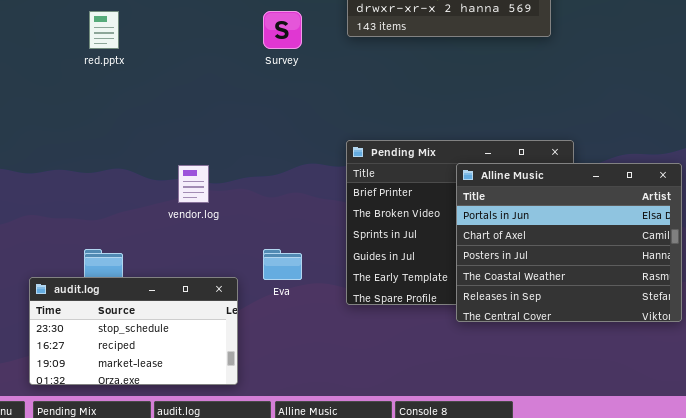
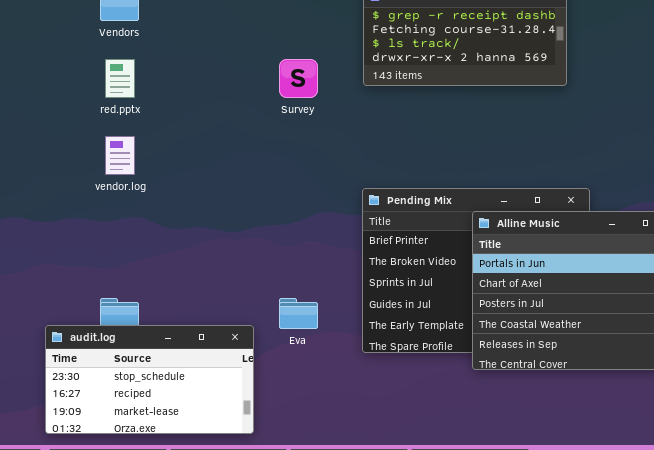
vendor.log: [178,165,209,203] -> [105,136,135,175], moved

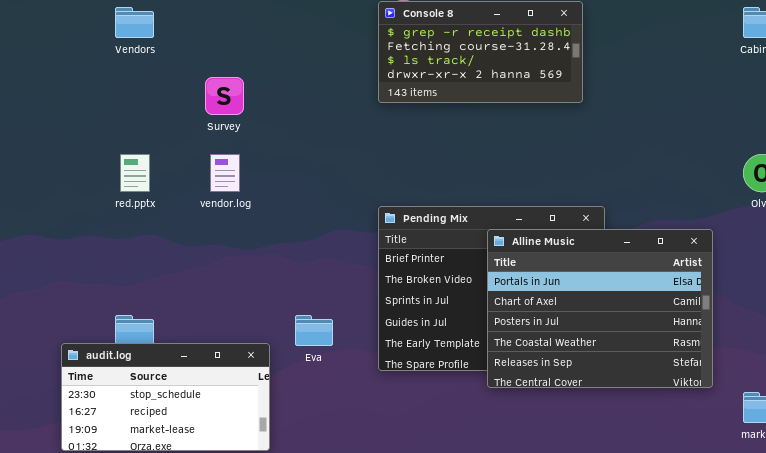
red.pptx: [105,59,135,98] -> [120,154,150,192], moved
Survey: [279,59,318,98] -> [205,77,244,115], moved
vendor.log: [105,136,135,175] -> [210,154,240,192], moved

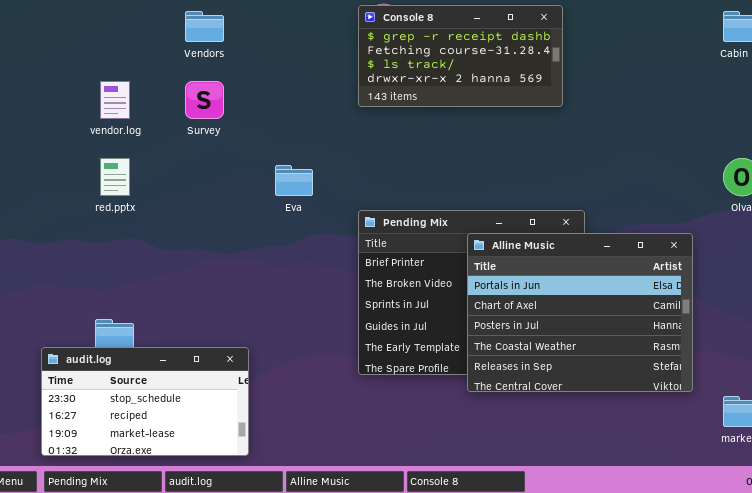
Vendors: [115,7,154,38] -> [185,11,224,42], moved
vendor.log: [210,154,240,192] -> [100,81,130,119], moved
Eva: [295,315,333,346] -> [275,165,313,196], moved

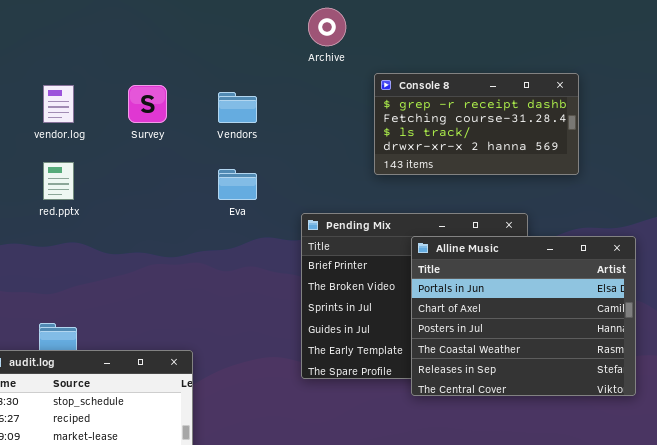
Console 8: [358,5,563,107] -> [374,73,579,175], moved
Vendors: [185,11,224,42] -> [218,92,257,123], moved

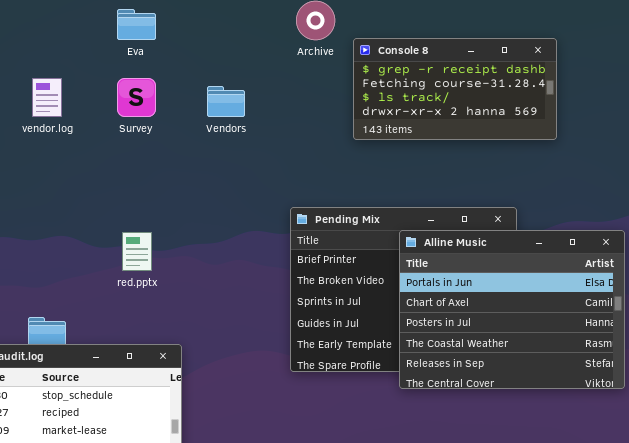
Console 8: [374,73,579,175] -> [353,38,557,140], moved
red.pptx: [43,162,74,200] -> [122,232,152,271], moved
Eva: [218,169,257,200] -> [117,9,156,40], moved

